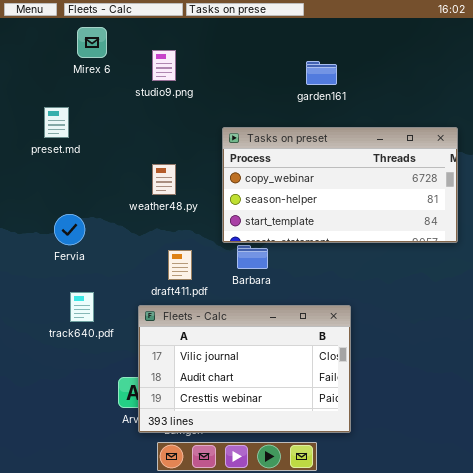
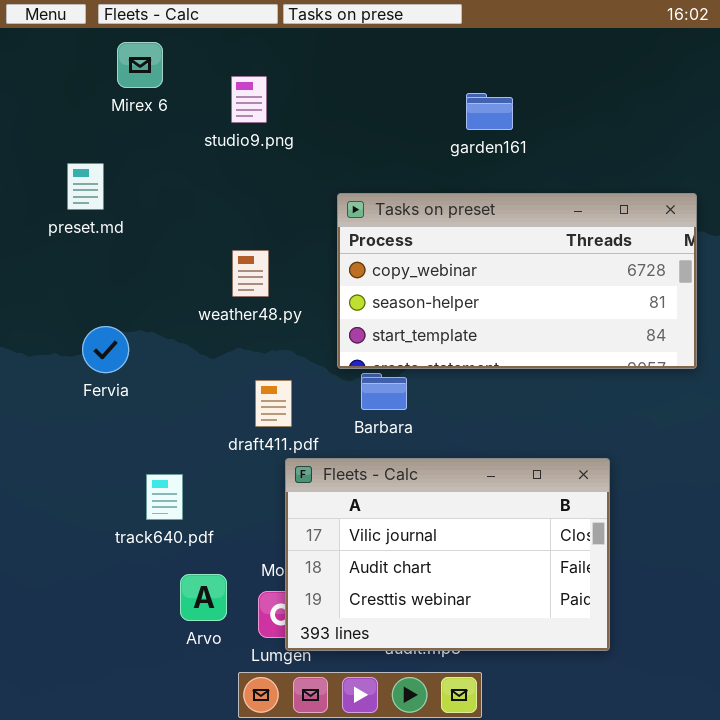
track640.pdf: [70,292,94,322] -> [146,474,183,520], moved
Fleets - Calc: [138,305,351,433] -> [285,458,610,651], moved

